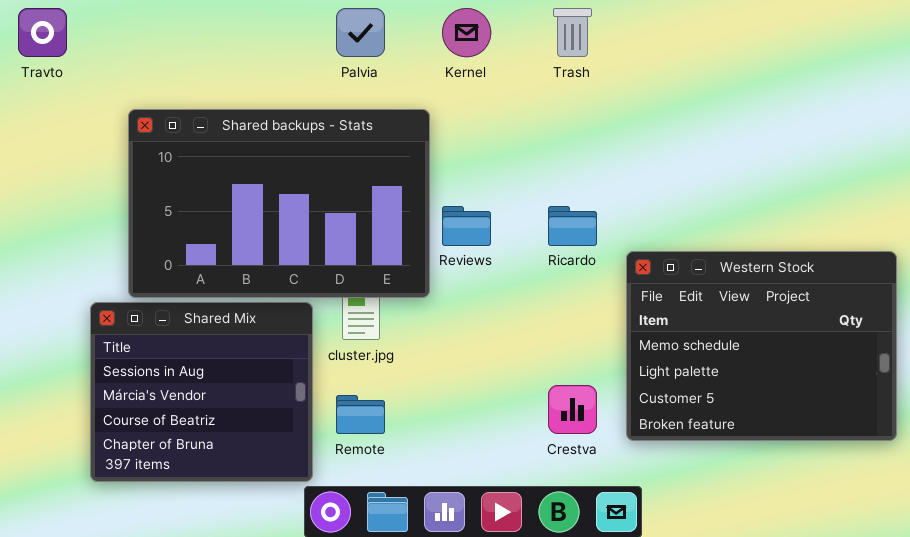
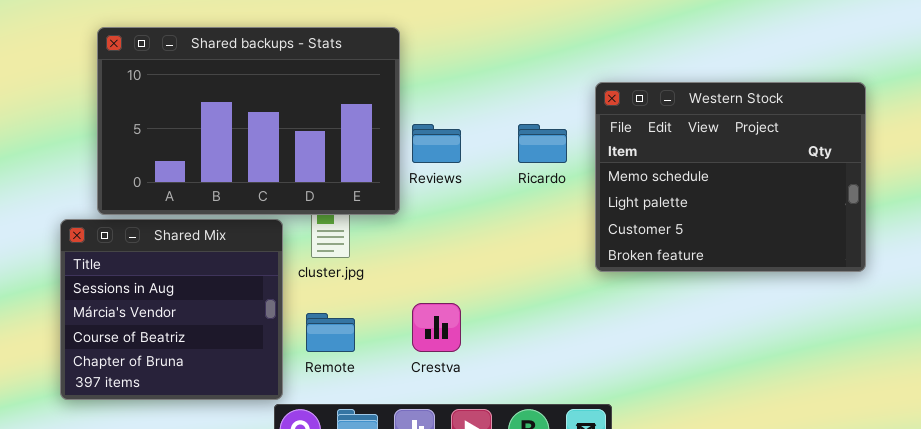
Western Stock: [626,251,897,441] -> [595,82,866,272], moved
Crestva: [548,385,597,434] -> [412,303,461,352], moved

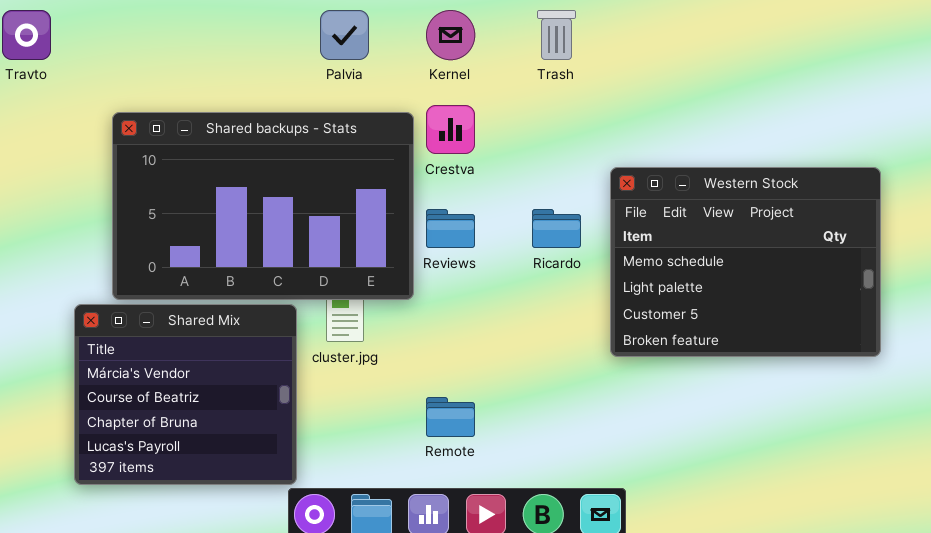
Shared Mix: [60,219,283,400] -> [74,304,297,485], scrolled down 1 row
Crestva: [412,303,461,352] -> [426,105,475,154], moved
Remote: [306,313,355,352] -> [426,397,475,437], moved

